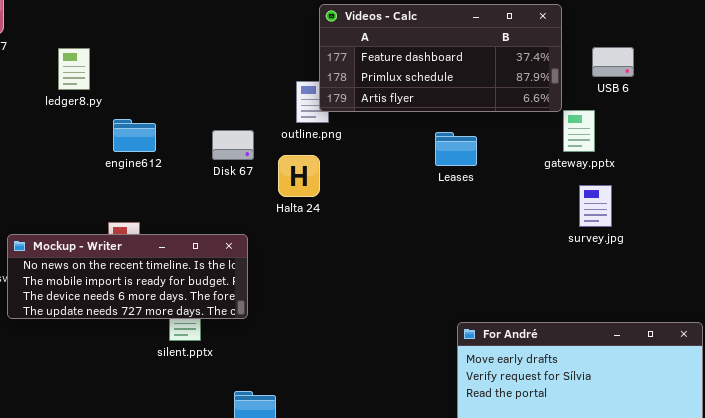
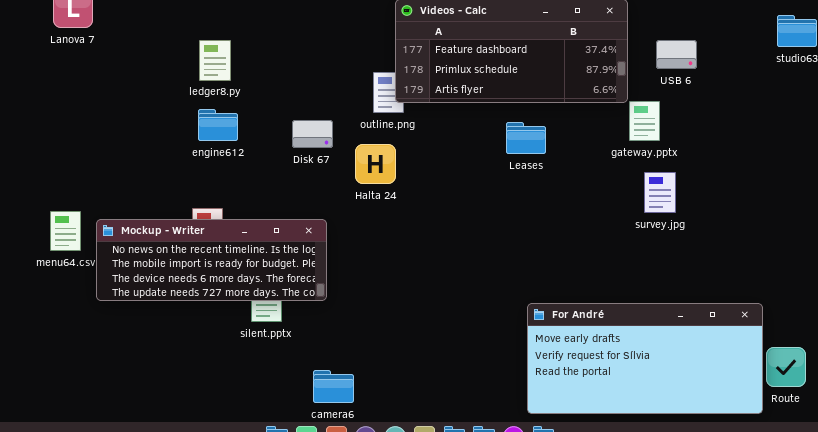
ledger8.py: [58,48,90,90] -> [199,40,231,81], moved

